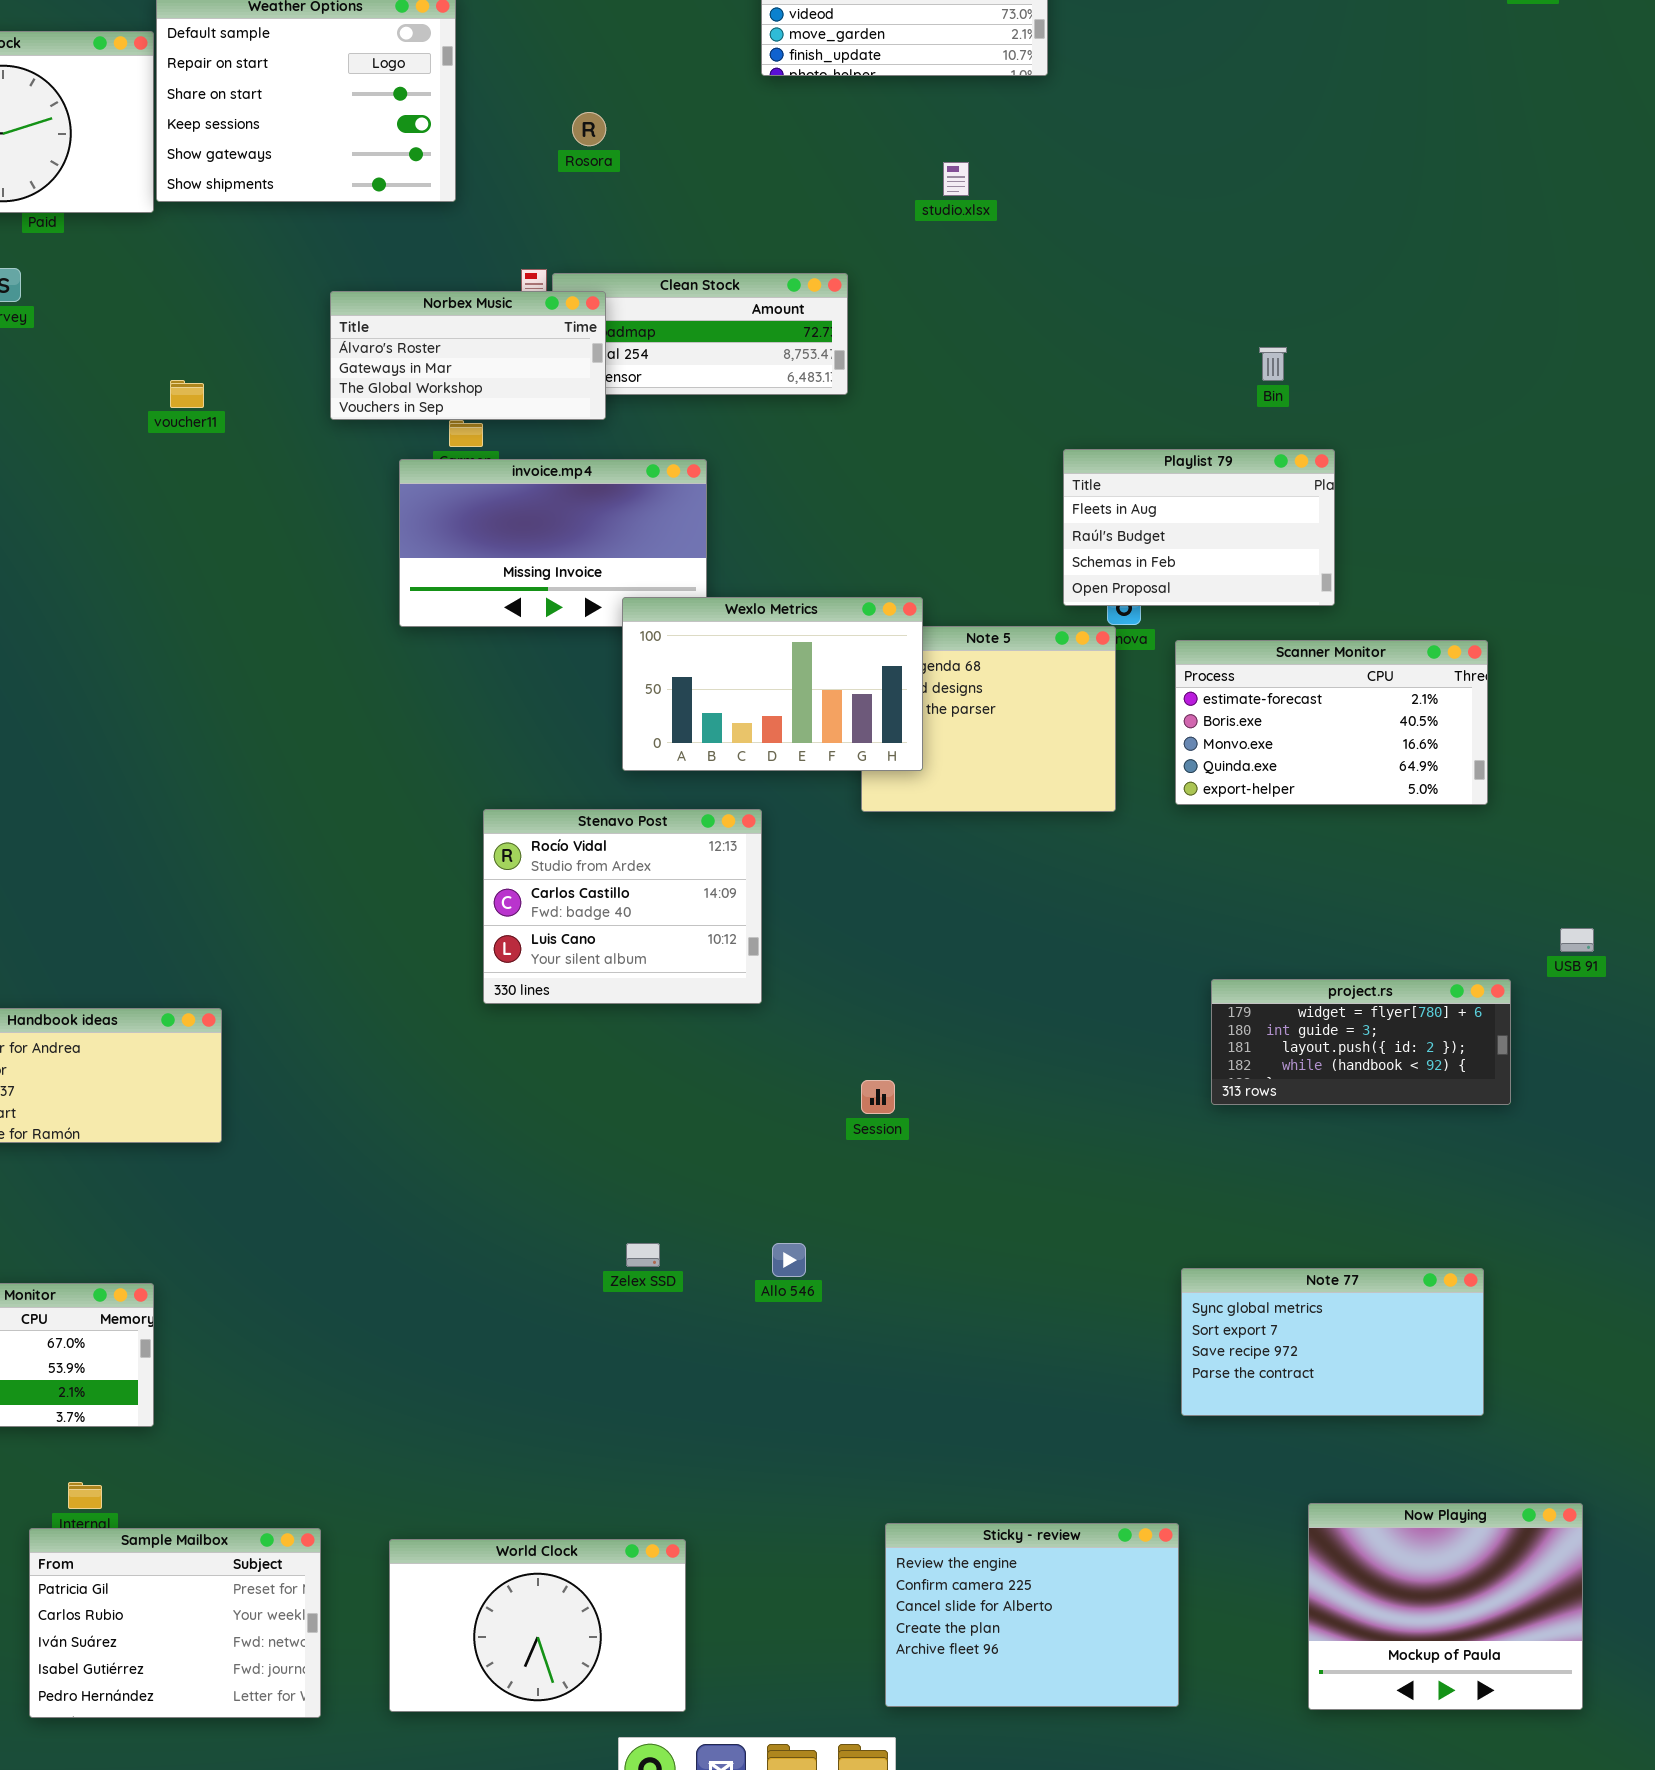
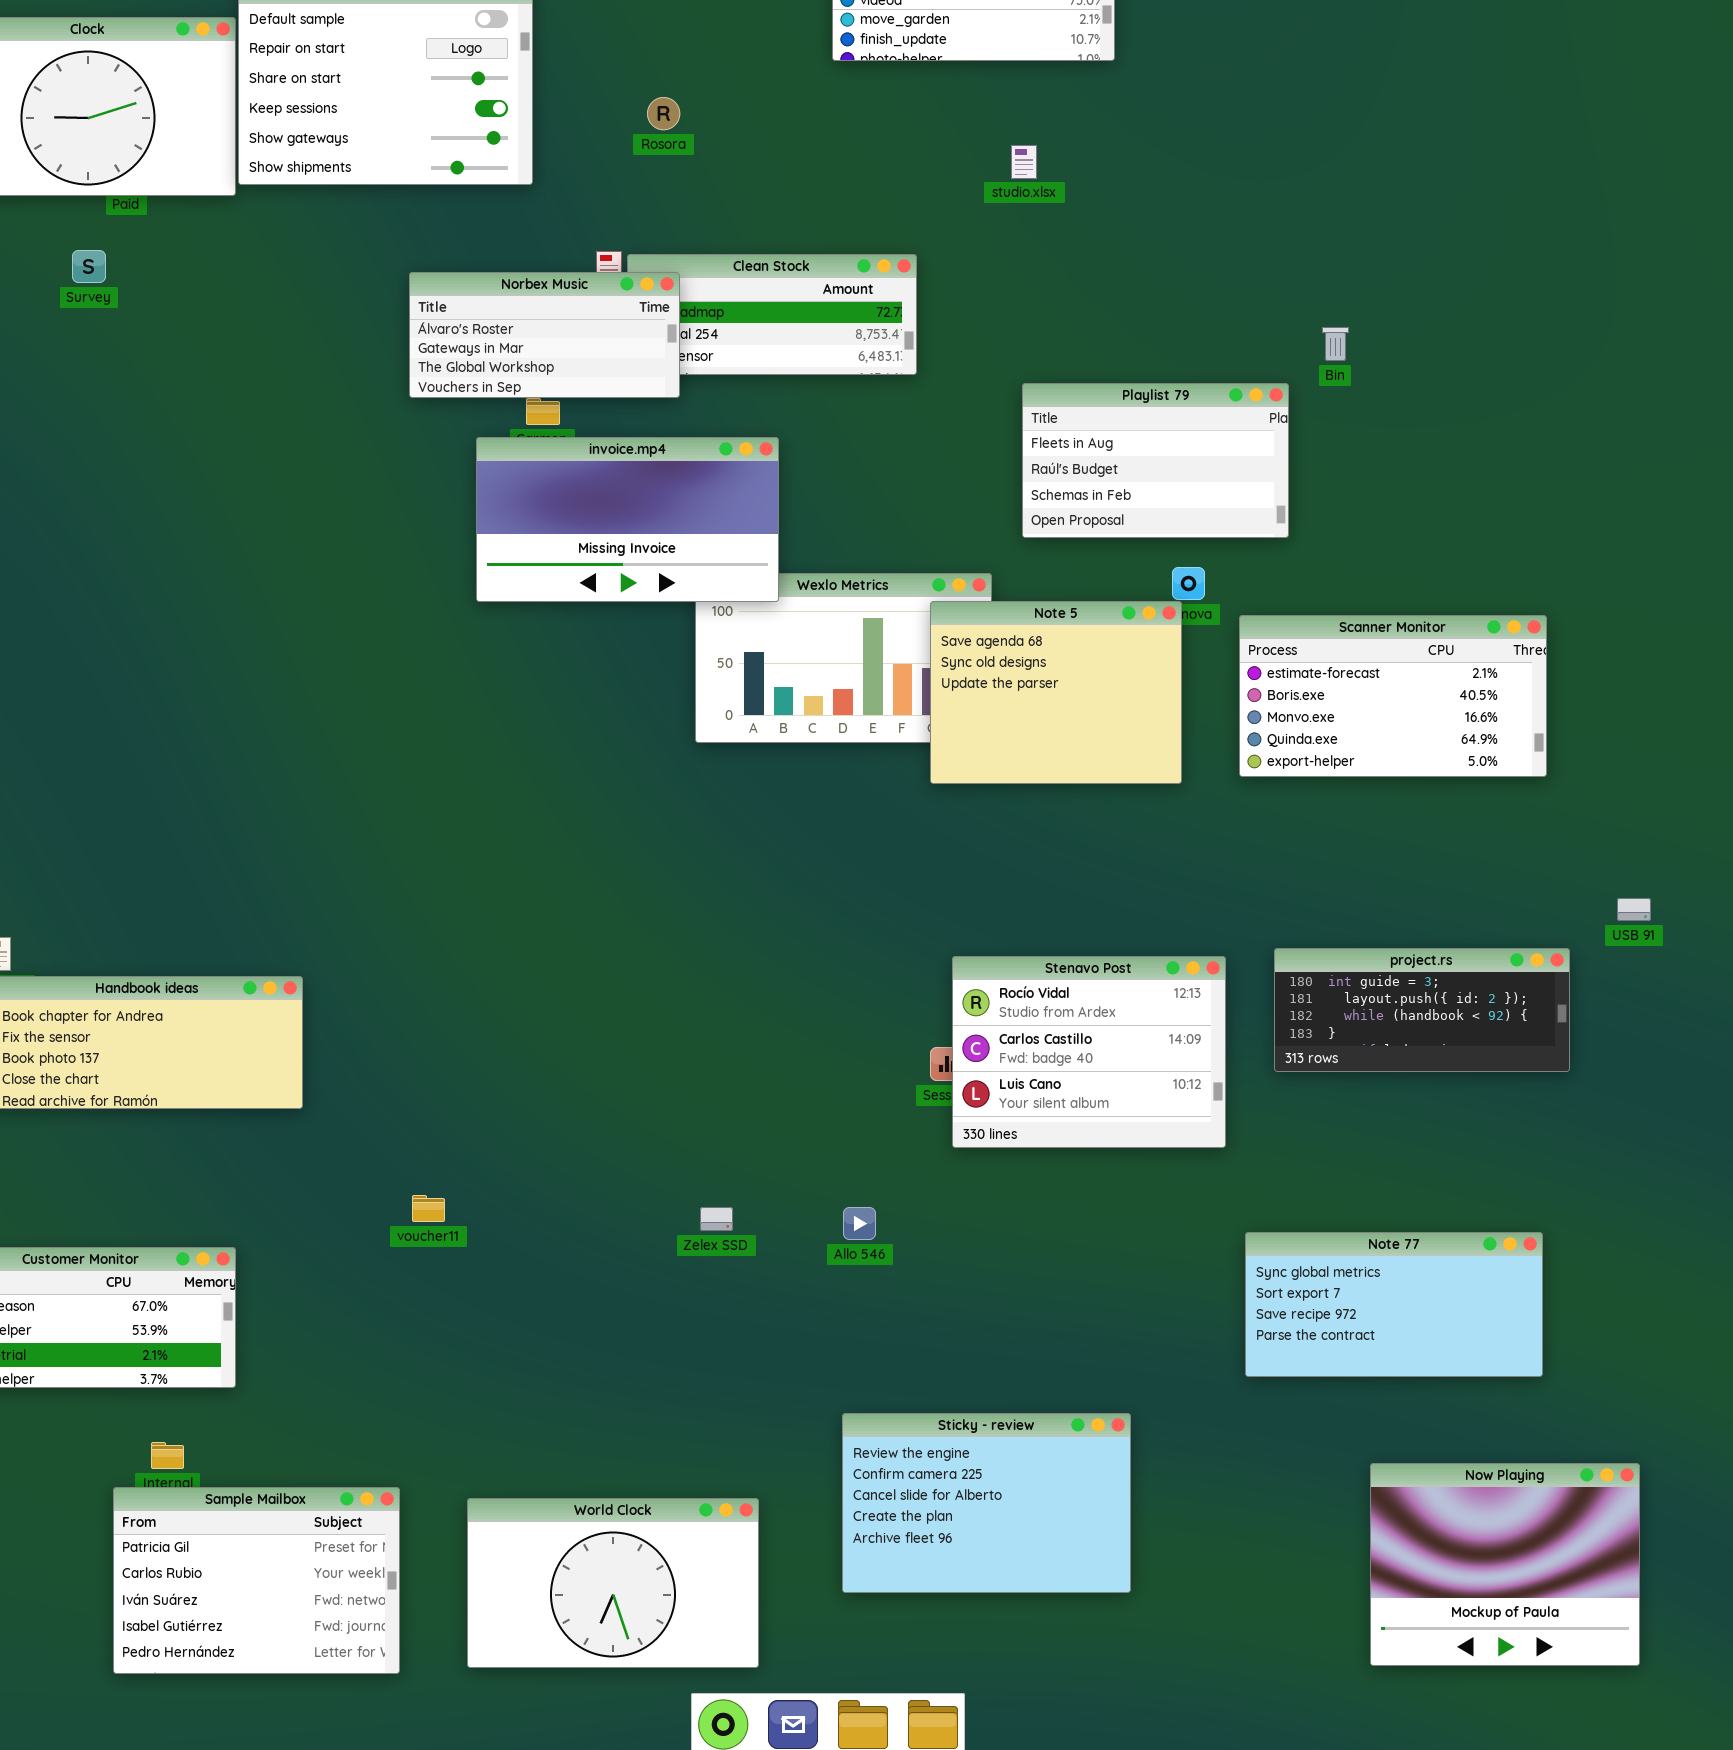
voucher11: [170,380,204,408] -> [412,1195,445,1222], moved
Playlist 79: [1063,449,1335,606] -> [1022,383,1289,538], moved
invoice.mp4: [399,459,707,627] -> [476,437,779,602], raised
Note 5: [861,626,1116,812] -> [930,601,1182,784], raised
Stenavo Post: [483,809,762,1004] -> [952,956,1226,1148], moved
project.rs: [1211,979,1511,1105] -> [1274,948,1570,1072], scrolled down 1 row
Sticky - review: [885,1523,1179,1707] -> [842,1413,1131,1593], moved

